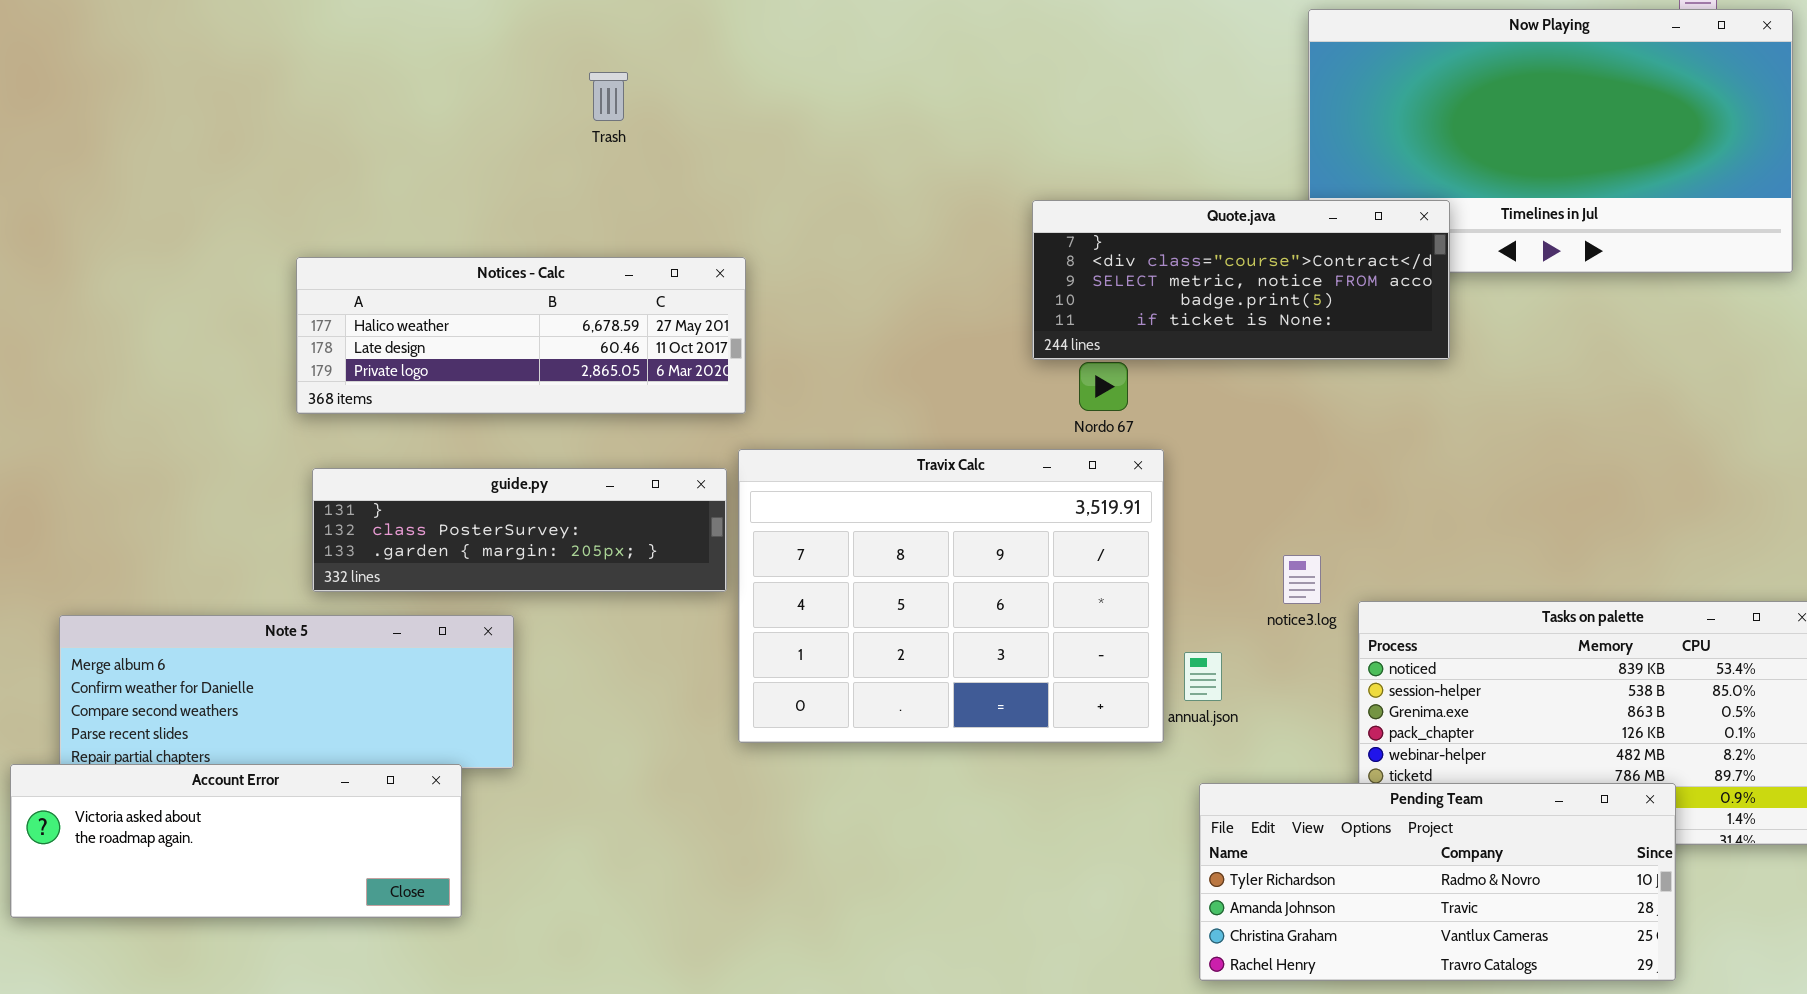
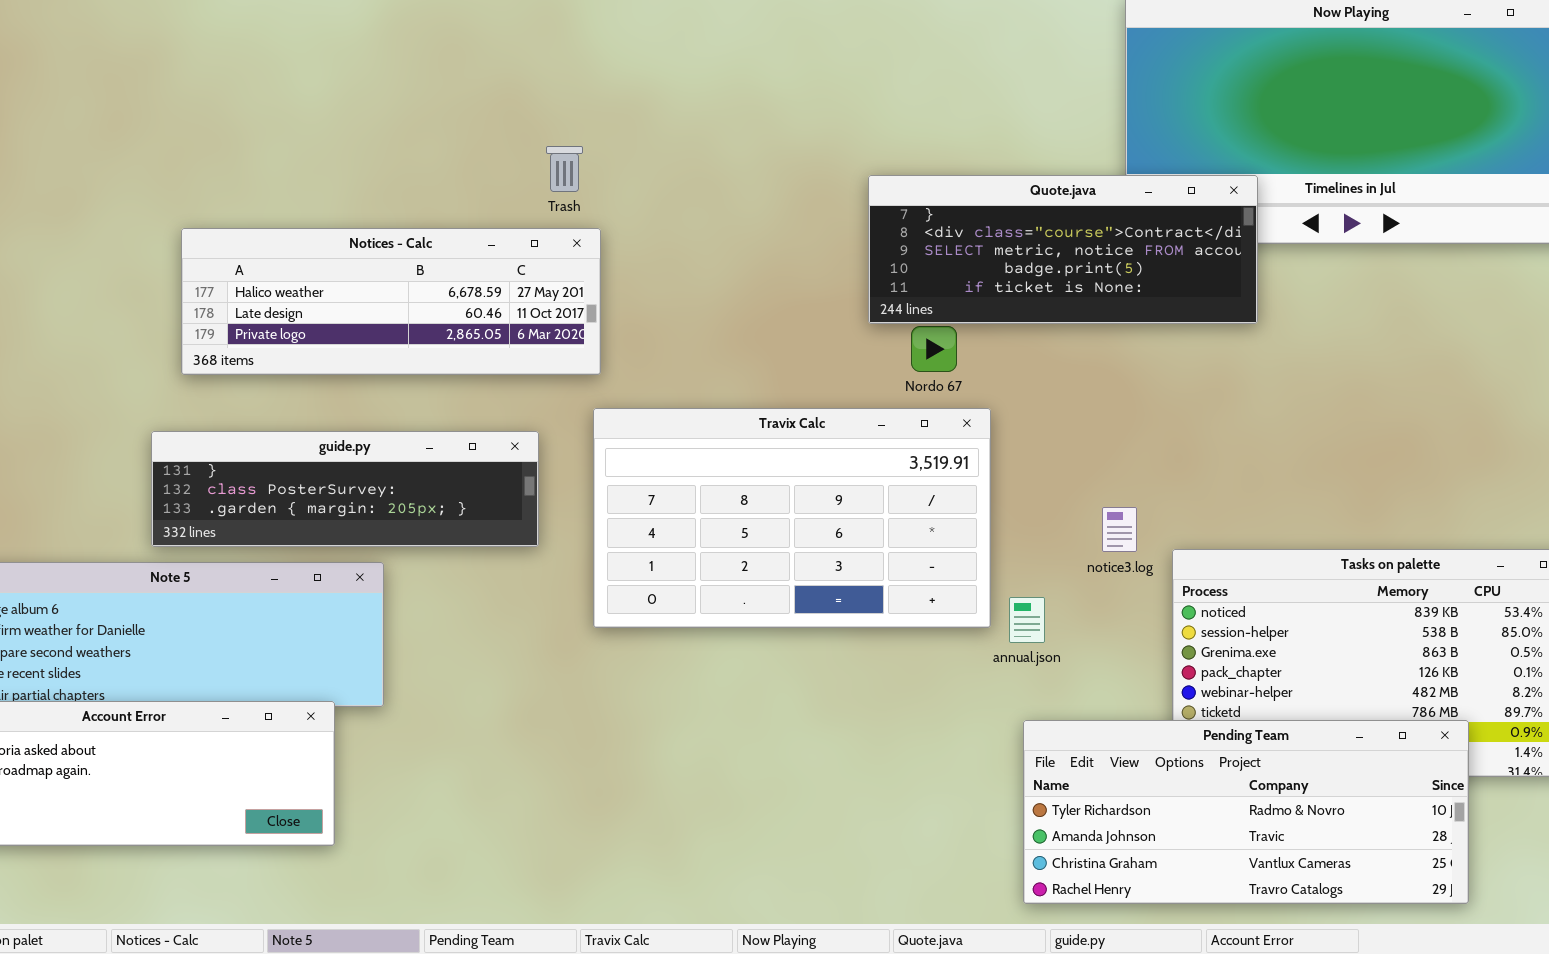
Trash: [589,72,628,121] -> [546,146,583,192], moved
Travix Calc: [738,449,1164,743] -> [593,408,991,628], resized
guide.py: [312,468,727,592] -> [151,431,539,547], moved

